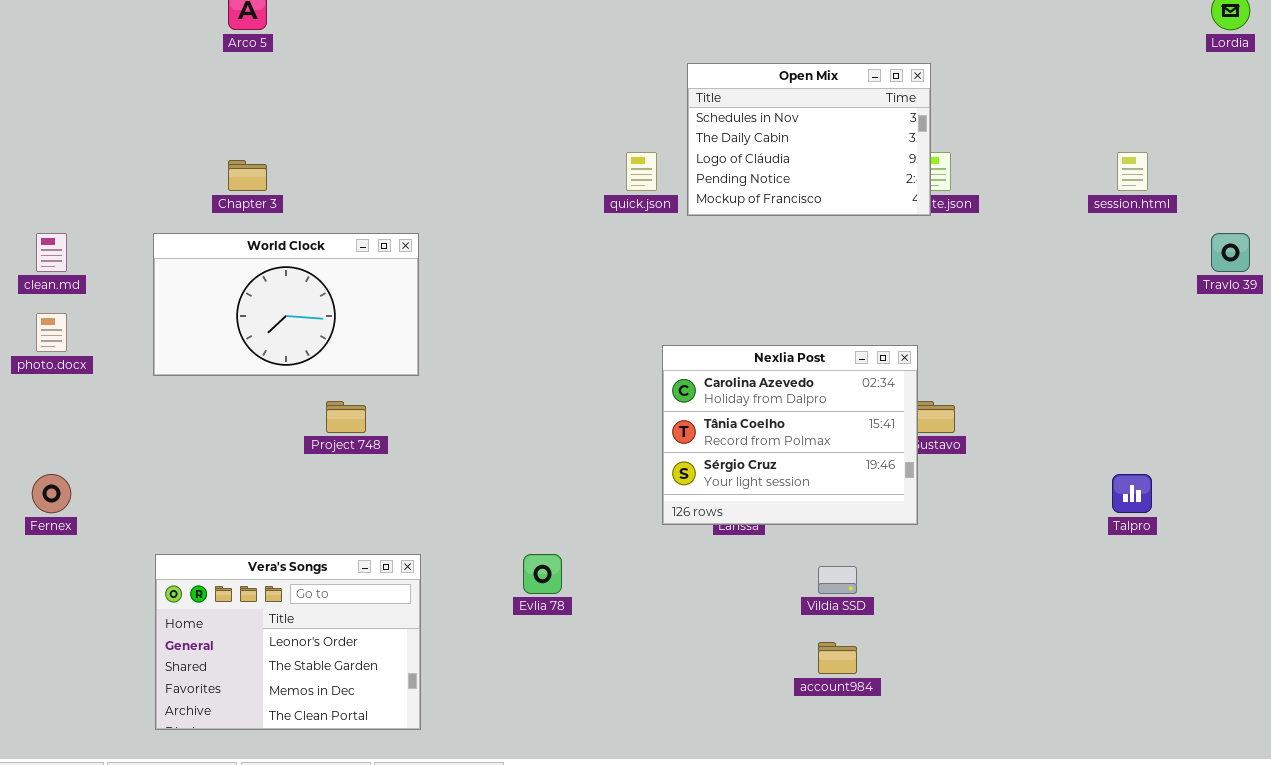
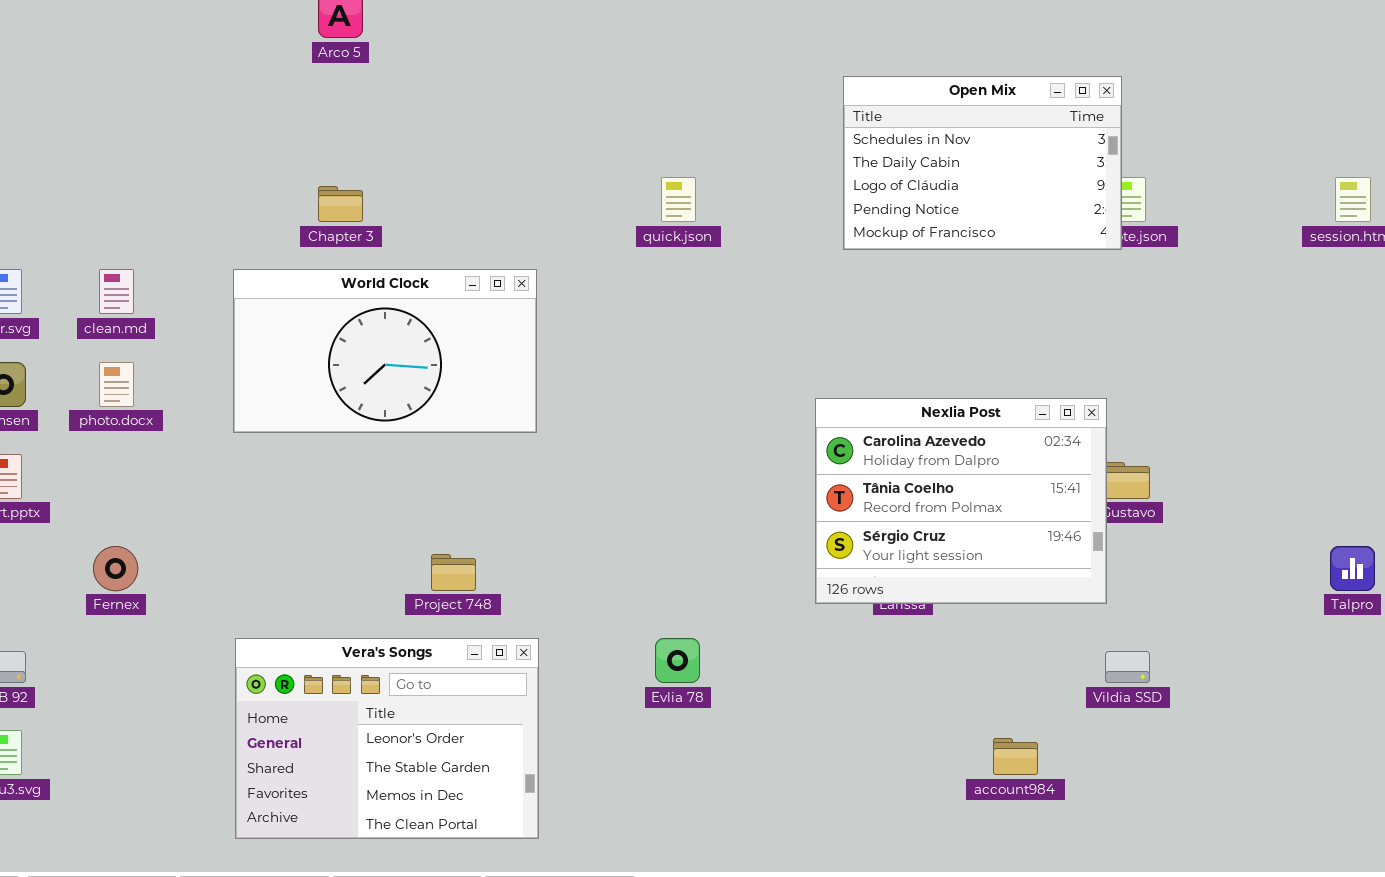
quick.json: [626,152,657,191] -> [661,177,696,222], moved
Project 748: [326,401,366,433] -> [431,554,476,591], moved
Vildia SSD: [818,566,857,594] -> [1105,651,1150,683], moved

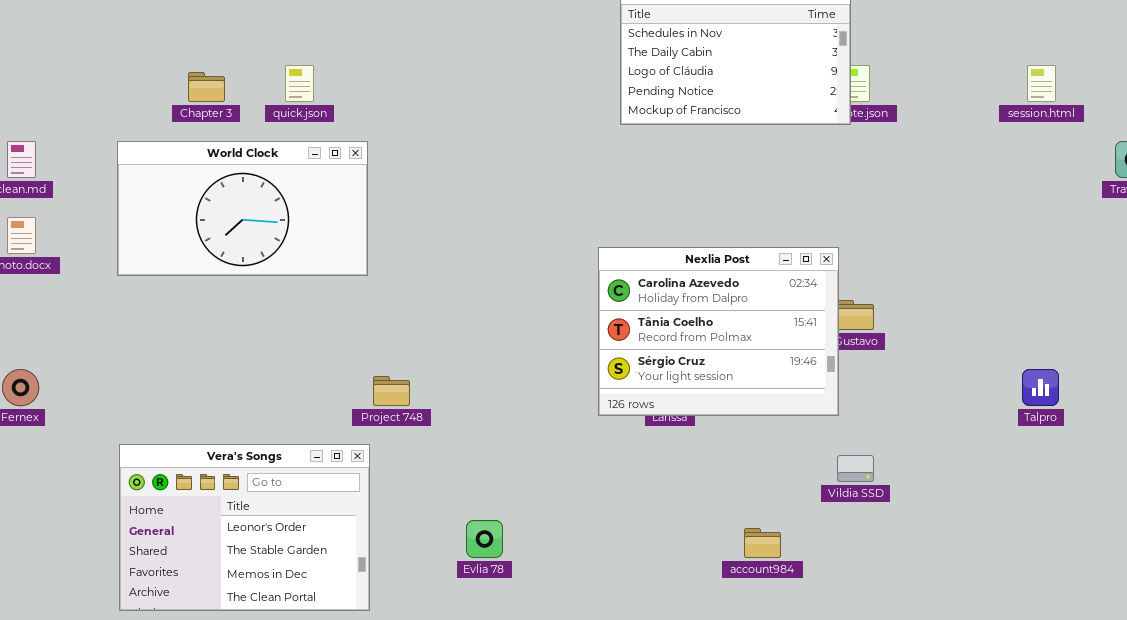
quick.json: [661,177,696,222] -> [285,65,314,102], moved
Project 748: [431,554,476,591] -> [373,376,410,406], moved
Evlia 78: [655,638,700,683] -> [466,520,503,558], moved

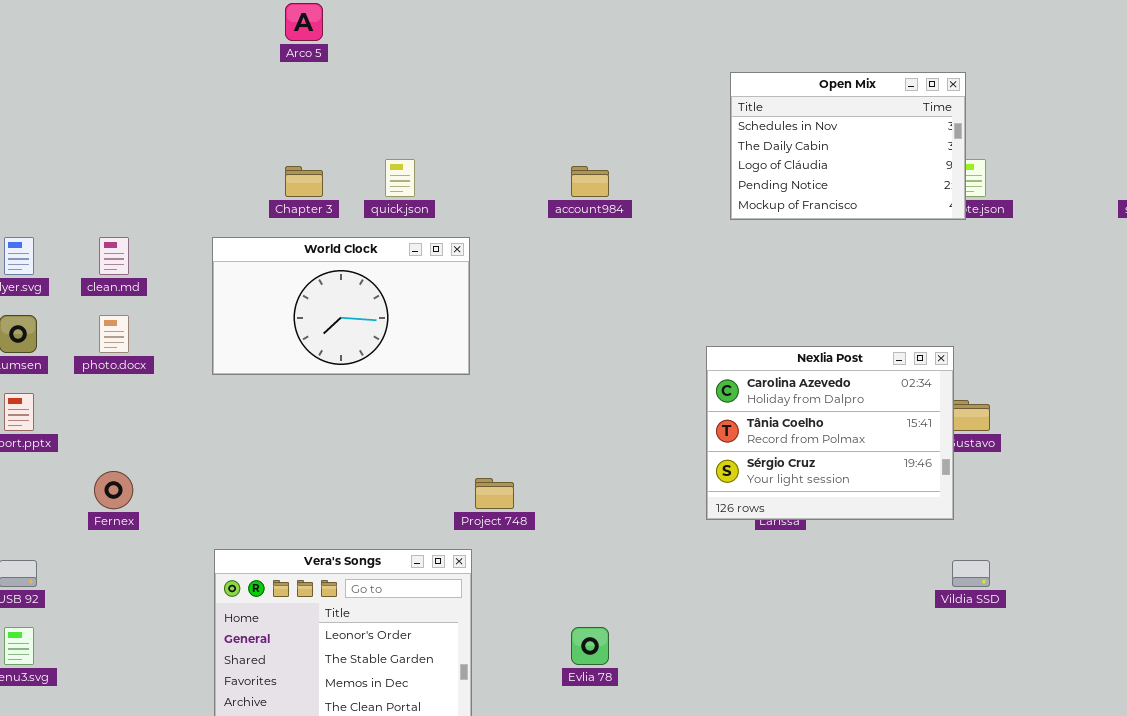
account984: [744,528,781,558] -> [571,166,609,197], moved

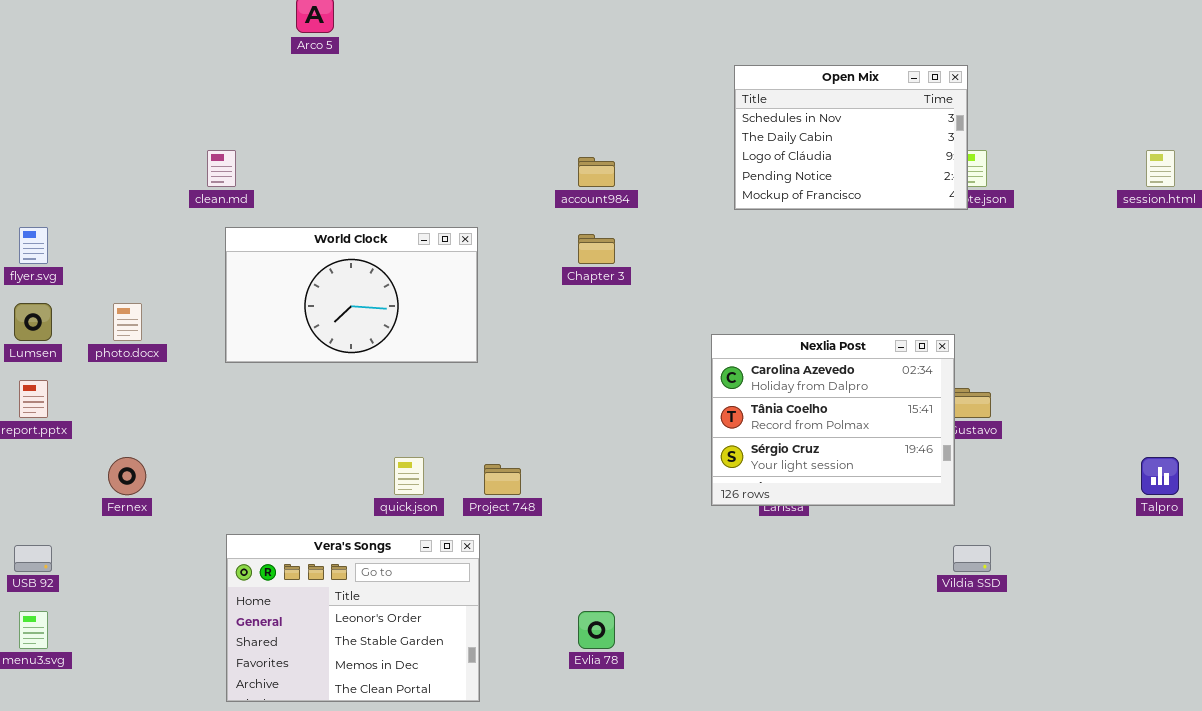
quick.json: [385,159,415,197] -> [394,457,424,495], moved
Chapter 3: [285,166,323,197] -> [578,234,615,264], moved
clean.md: [99,237,129,275] -> [207,150,236,187], moved

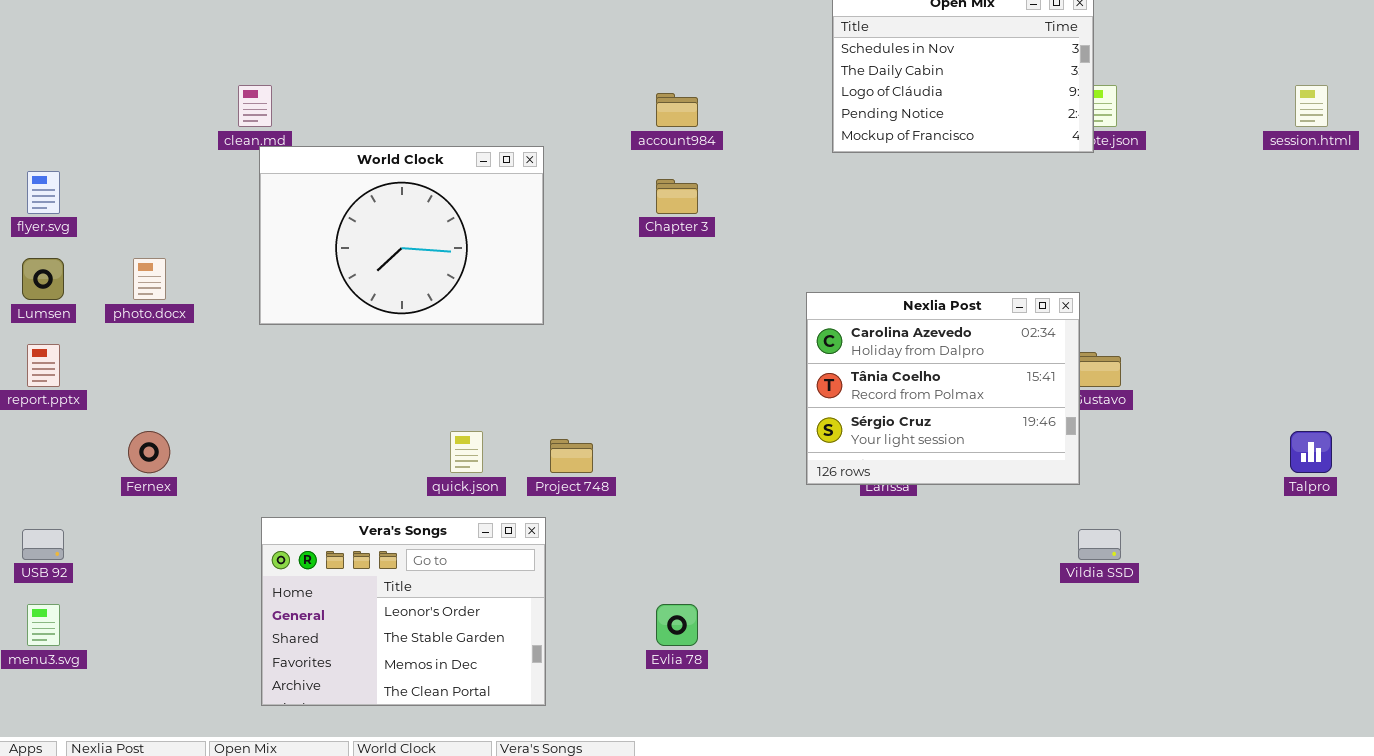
World Clock: [225,227,478,363] -> [259,146,544,325], resized

